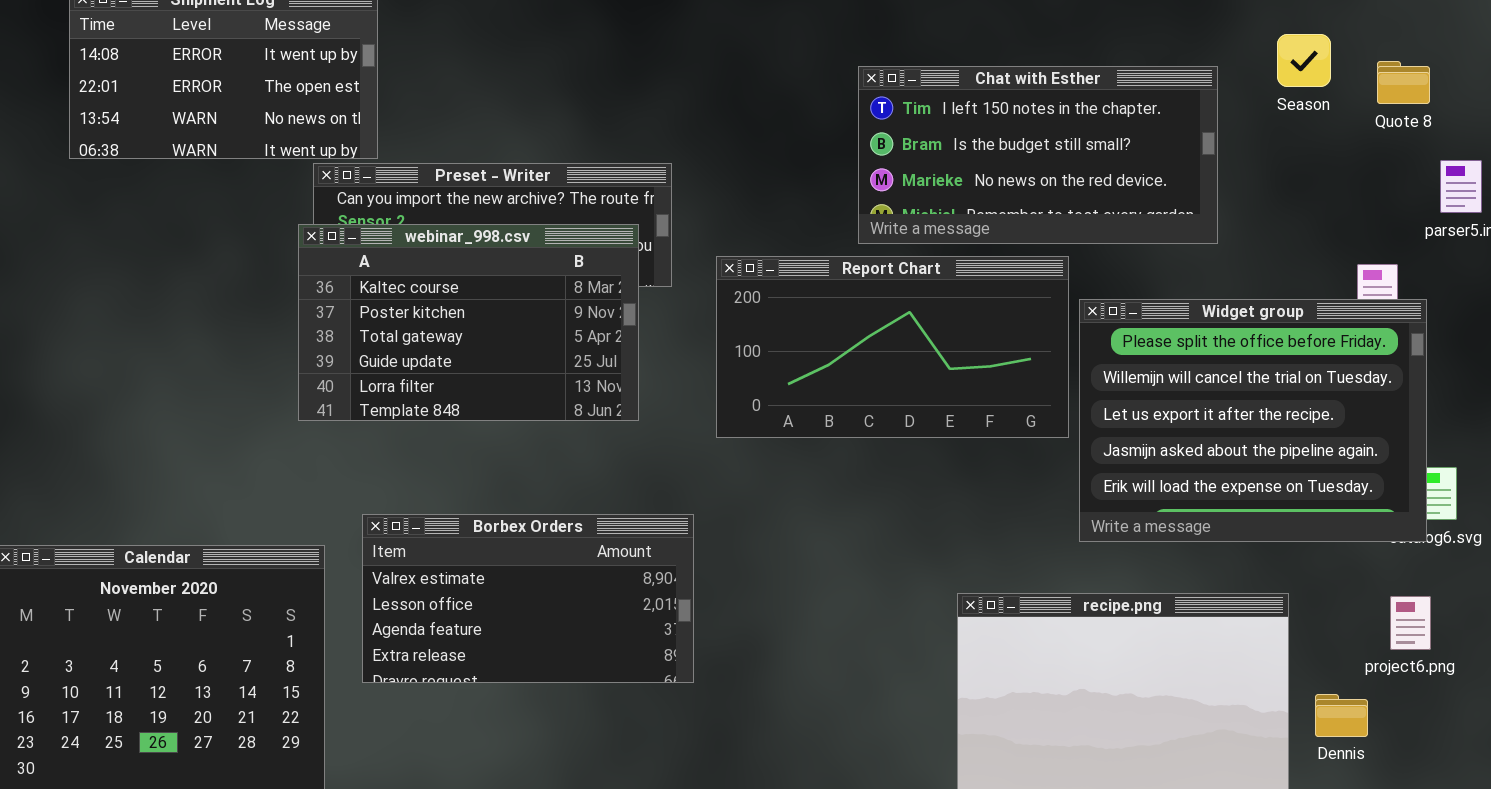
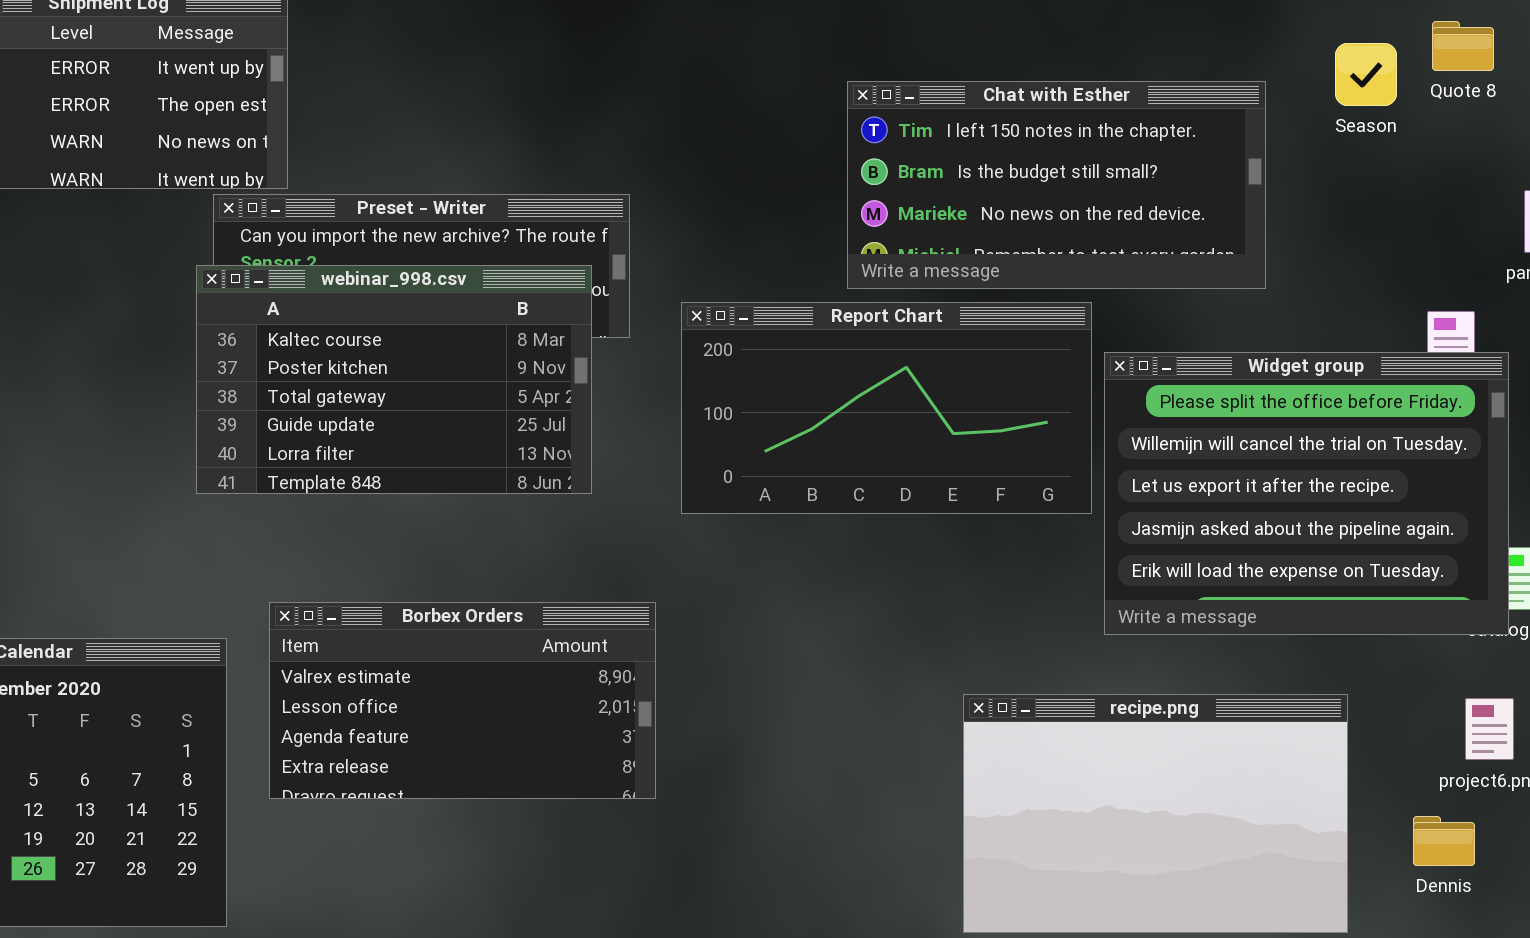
Quote 8: [1377,61,1430,104] -> [1432,21,1494,71], moved
Dennis: [1315,694,1368,737] -> [1413,816,1475,866], moved

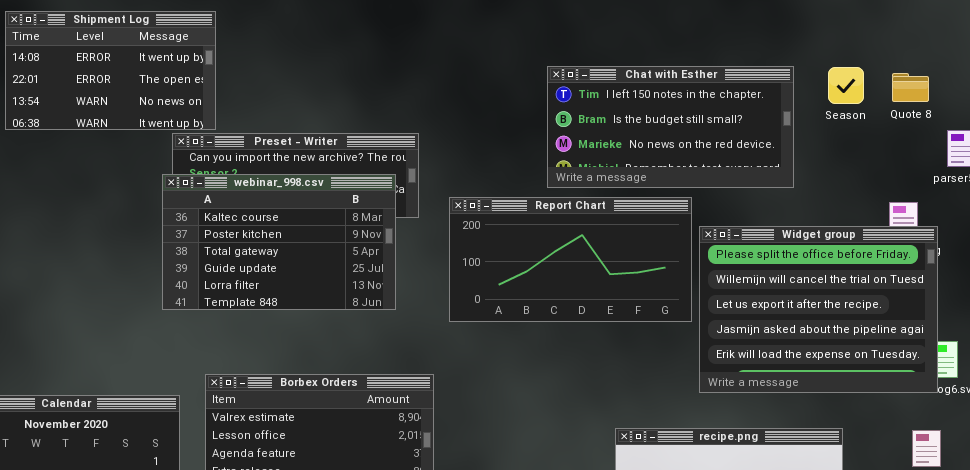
Quote 8: [1432,21,1494,71] -> [892,73,929,102], moved
Season: [1335,43,1397,106] -> [828,67,864,104], moved

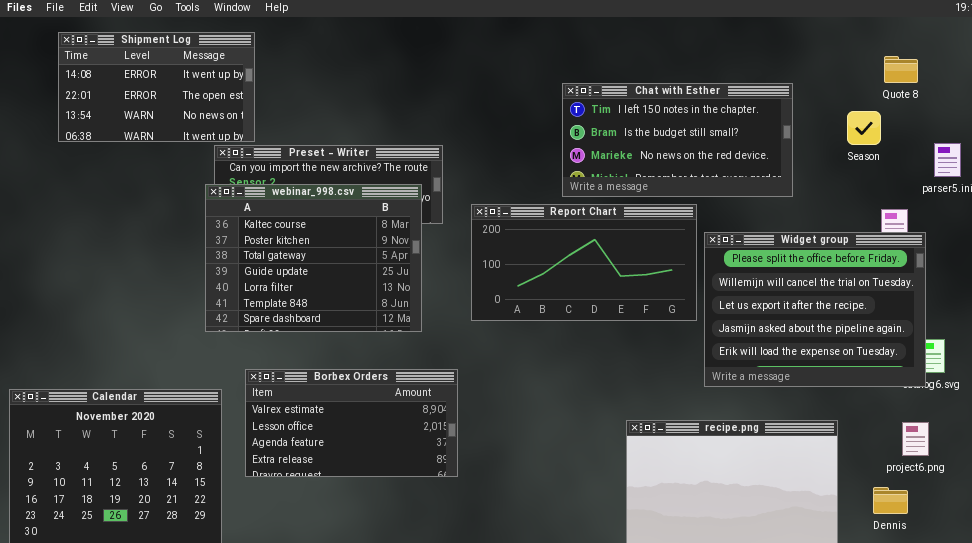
Season: [828,67,864,104] -> [847,111,881,145], moved
Quote 8: [892,73,929,102] -> [884,56,918,83], moved
webinar_998.csv: [162,174,396,310] -> [205,184,422,332], resized

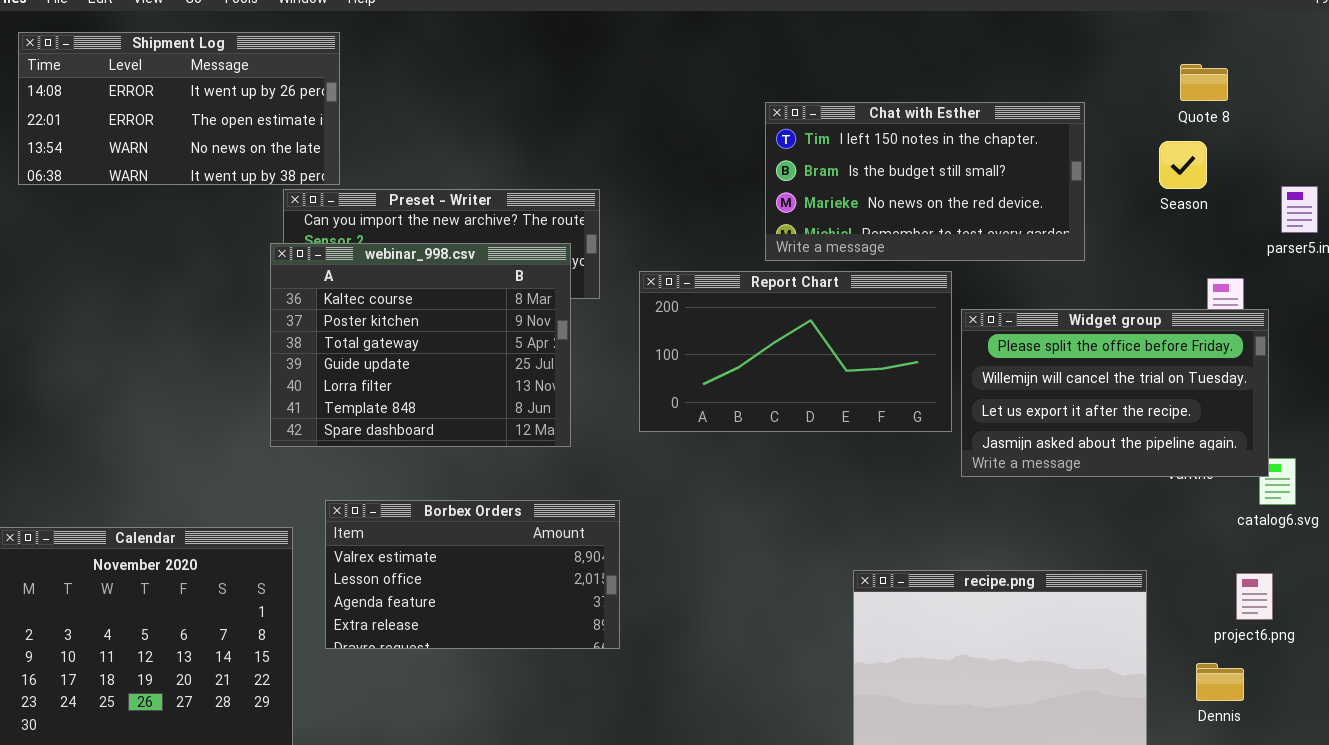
Shipment Log: [58,32,255,142] -> [18,32,340,185], resized
Quote 8: [884,56,918,83] -> [1180,64,1228,101], moved
Widget group: [704,232,926,387] -> [961,309,1269,477], resized

